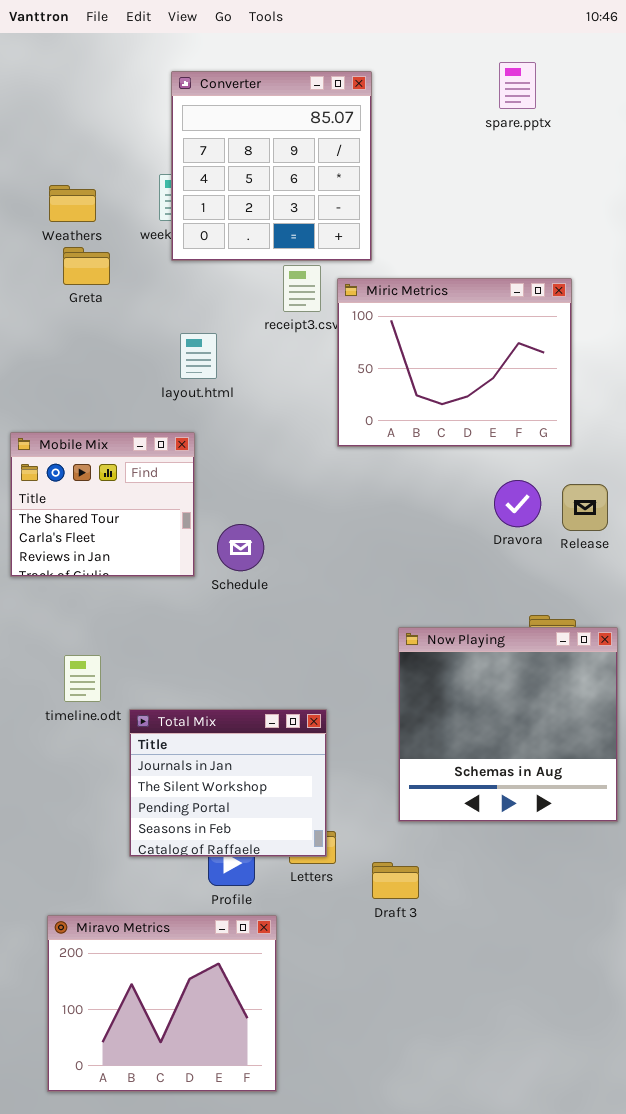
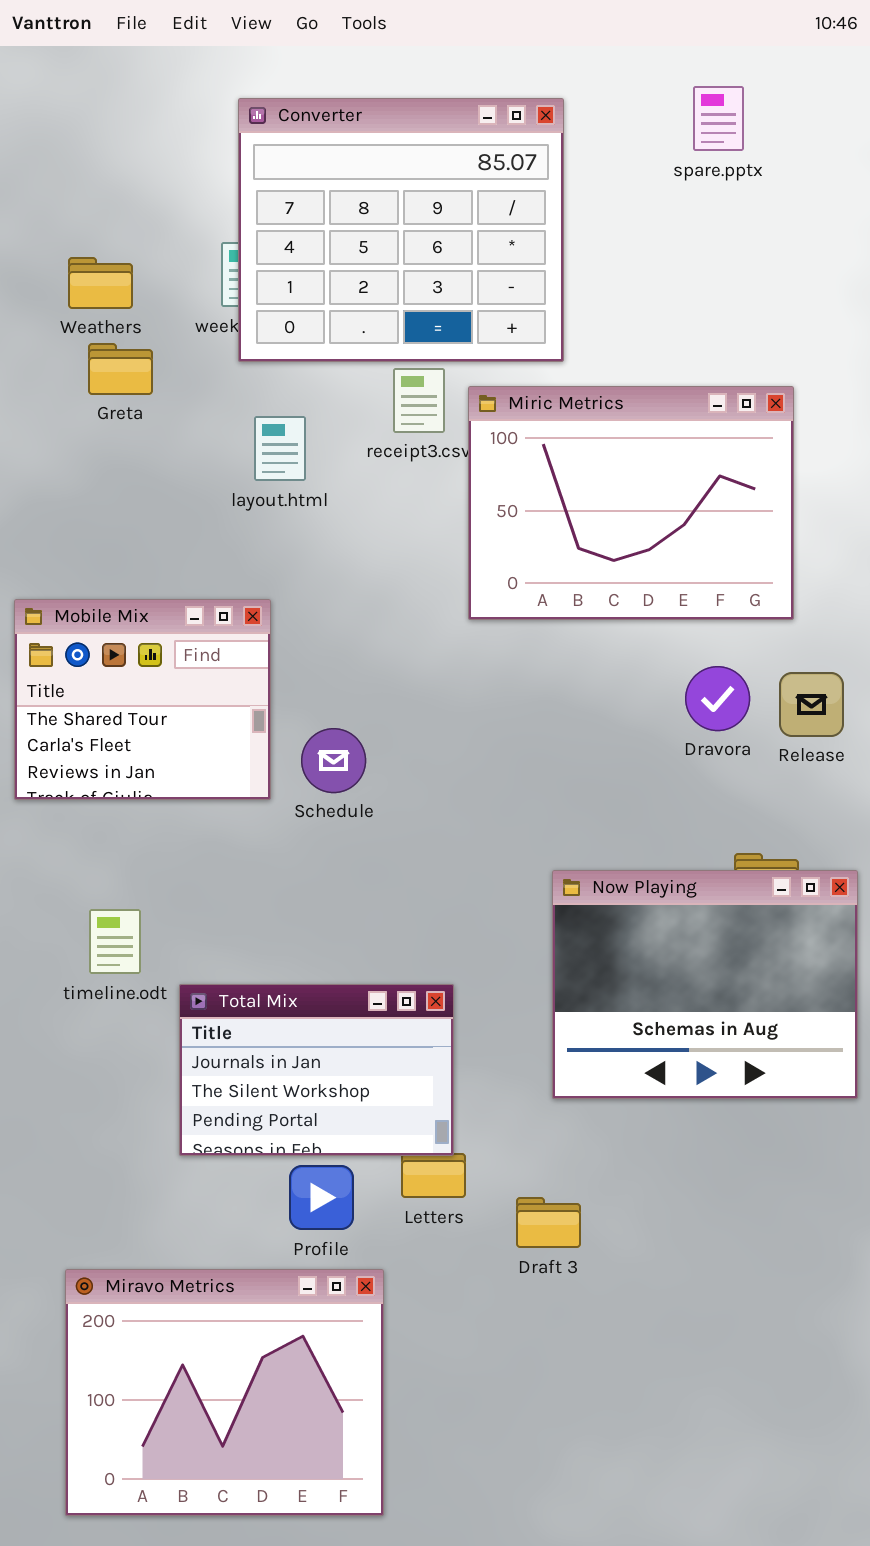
Converter: [171,71,372,261] -> [238,98,564,362], resized
layout.html: [180,333,217,379] -> [254,416,306,481], moved
Now Playing: [398,627,618,822] -> [552,870,858,1099], resized
Total Mix: [129,709,327,857] -> [179,984,454,1156], resized

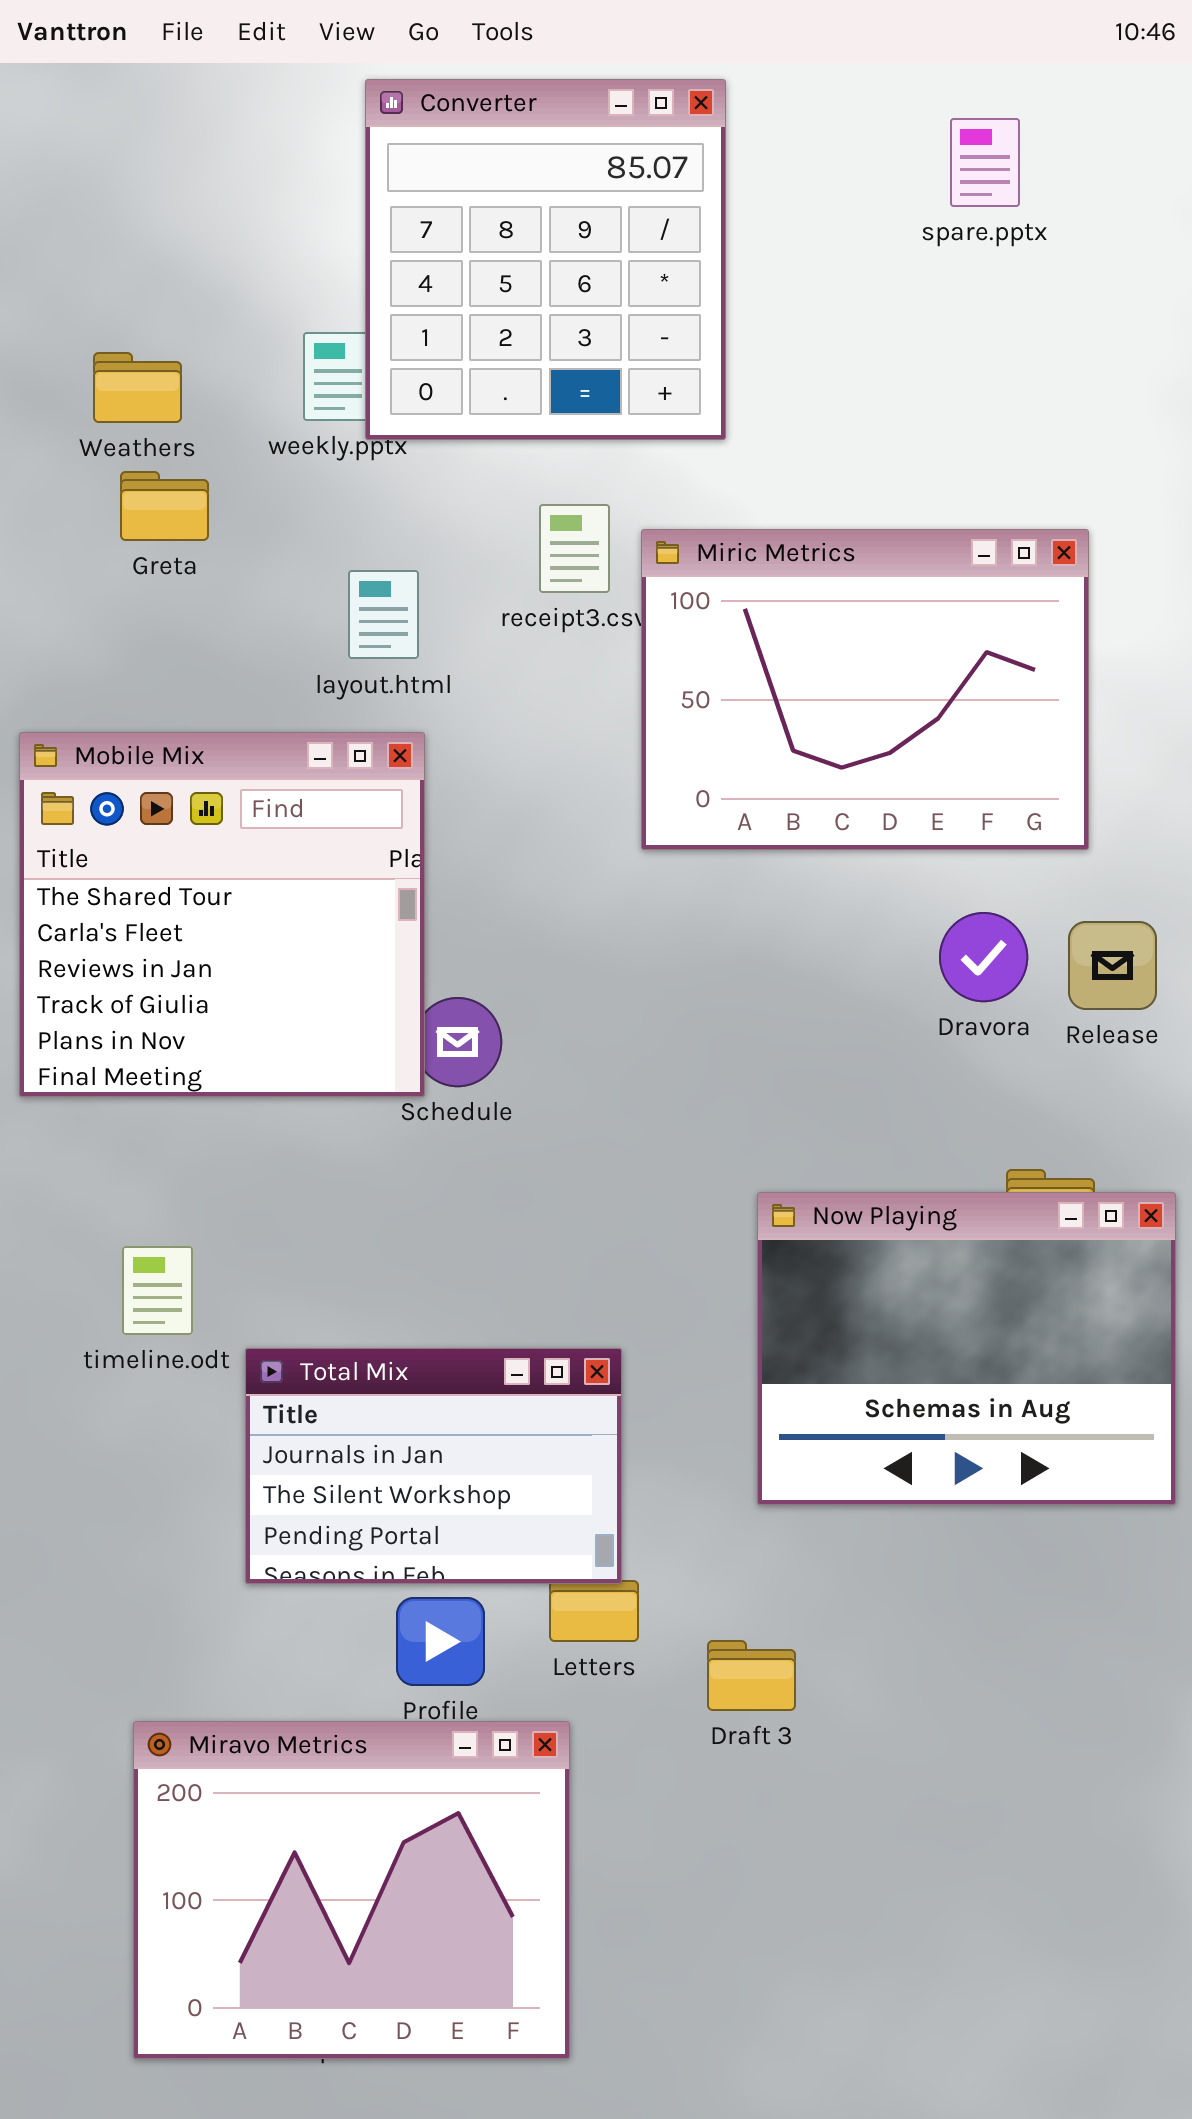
Converter: [238,98,564,362] -> [365,79,726,440], moved, resized
Mobile Mix: [14,599,271,800] -> [19,732,425,1097], resized
Miravo Metrics: [65,1269,384,1516] -> [133,1721,570,2059], moved

